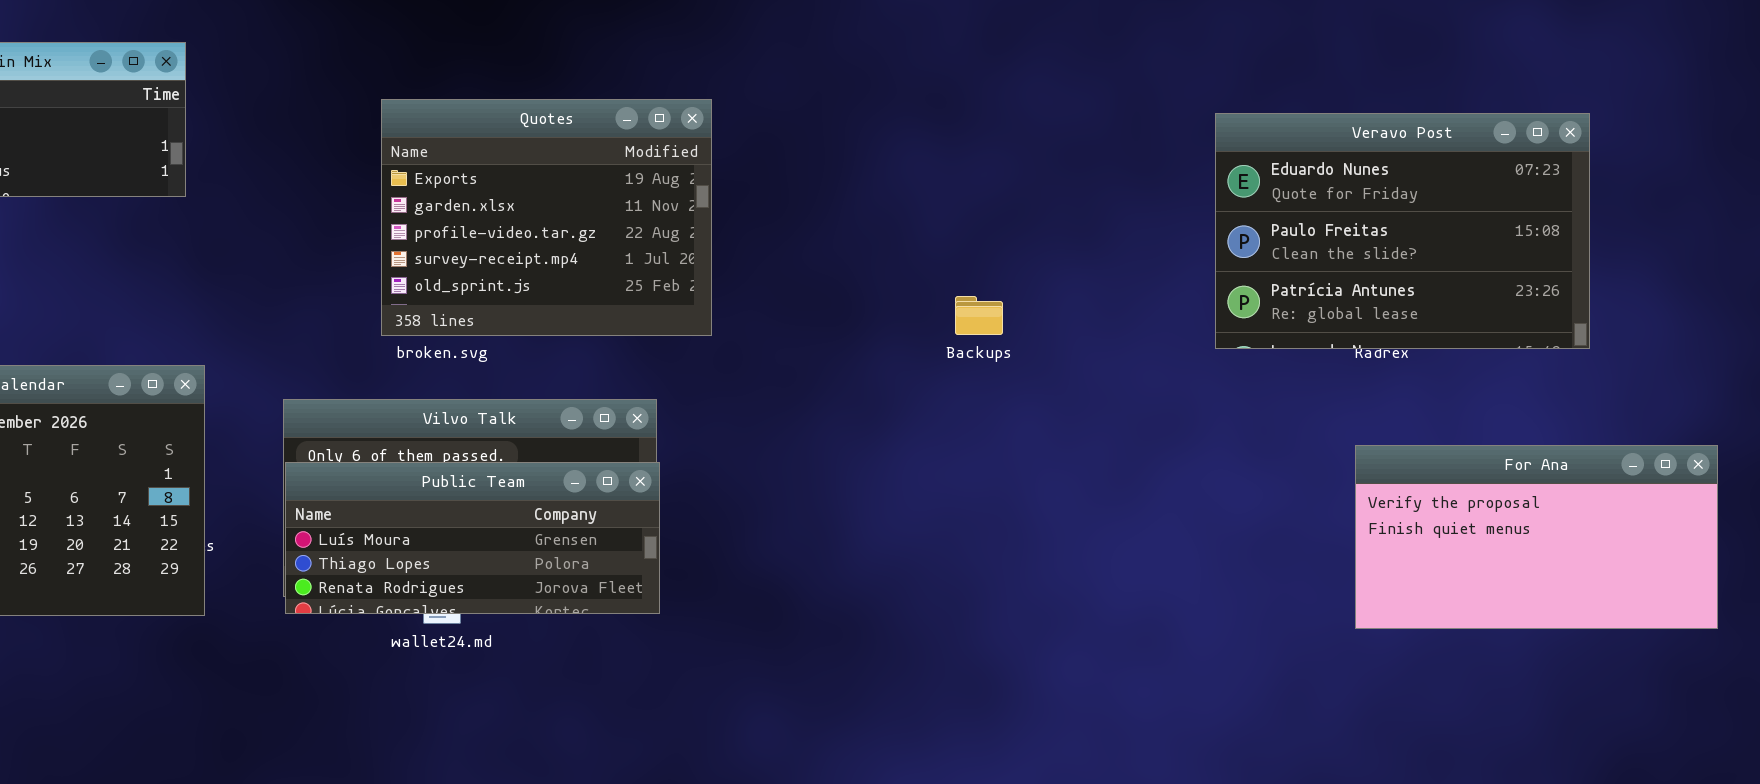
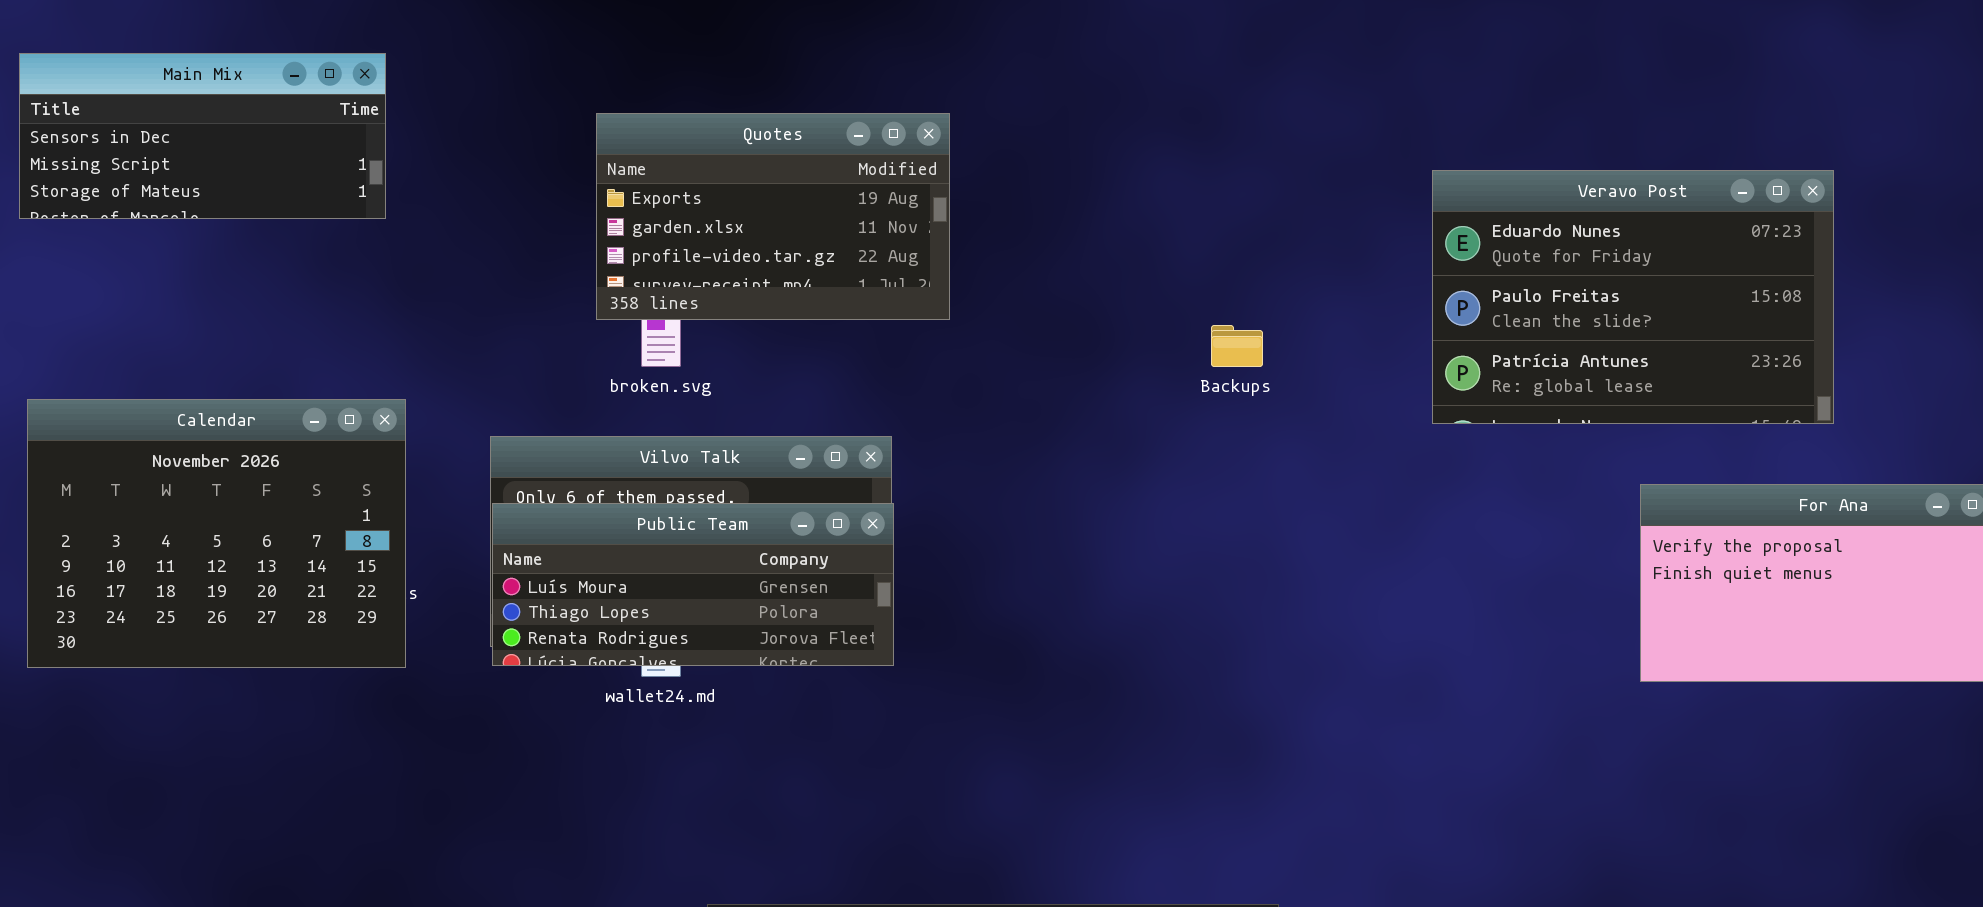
Quotes: [381,99,712,336] -> [596,113,950,320], resized
Veravo Post: [1215,113,1590,349] -> [1432,170,1834,424], moved

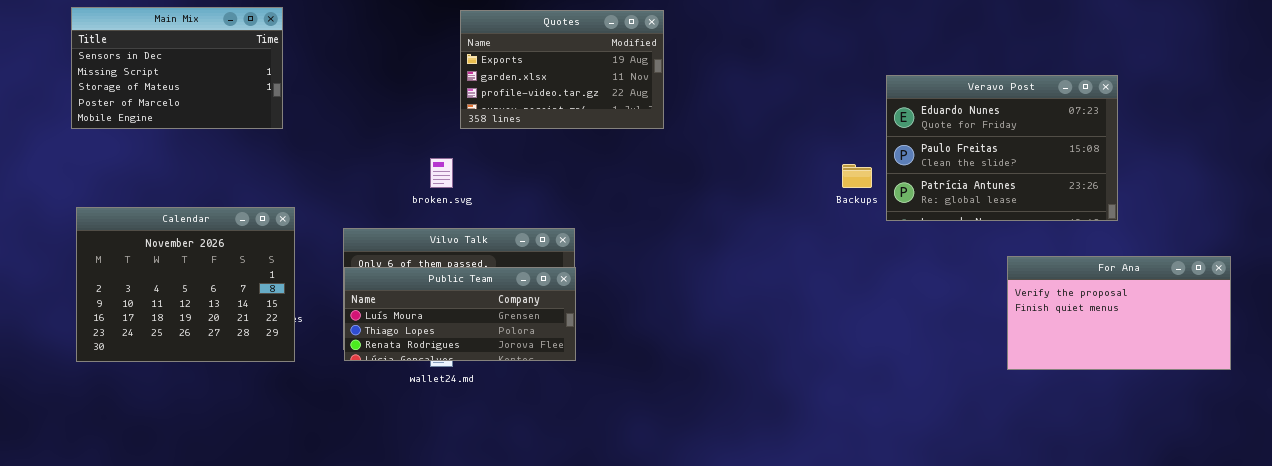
Main Mix: [19,53,386,219] -> [71,7,283,129], resized
Quotes: [596,113,950,320] -> [460,10,664,129], moved
Backups: [1211,325,1263,367] -> [842,164,872,188], moved

